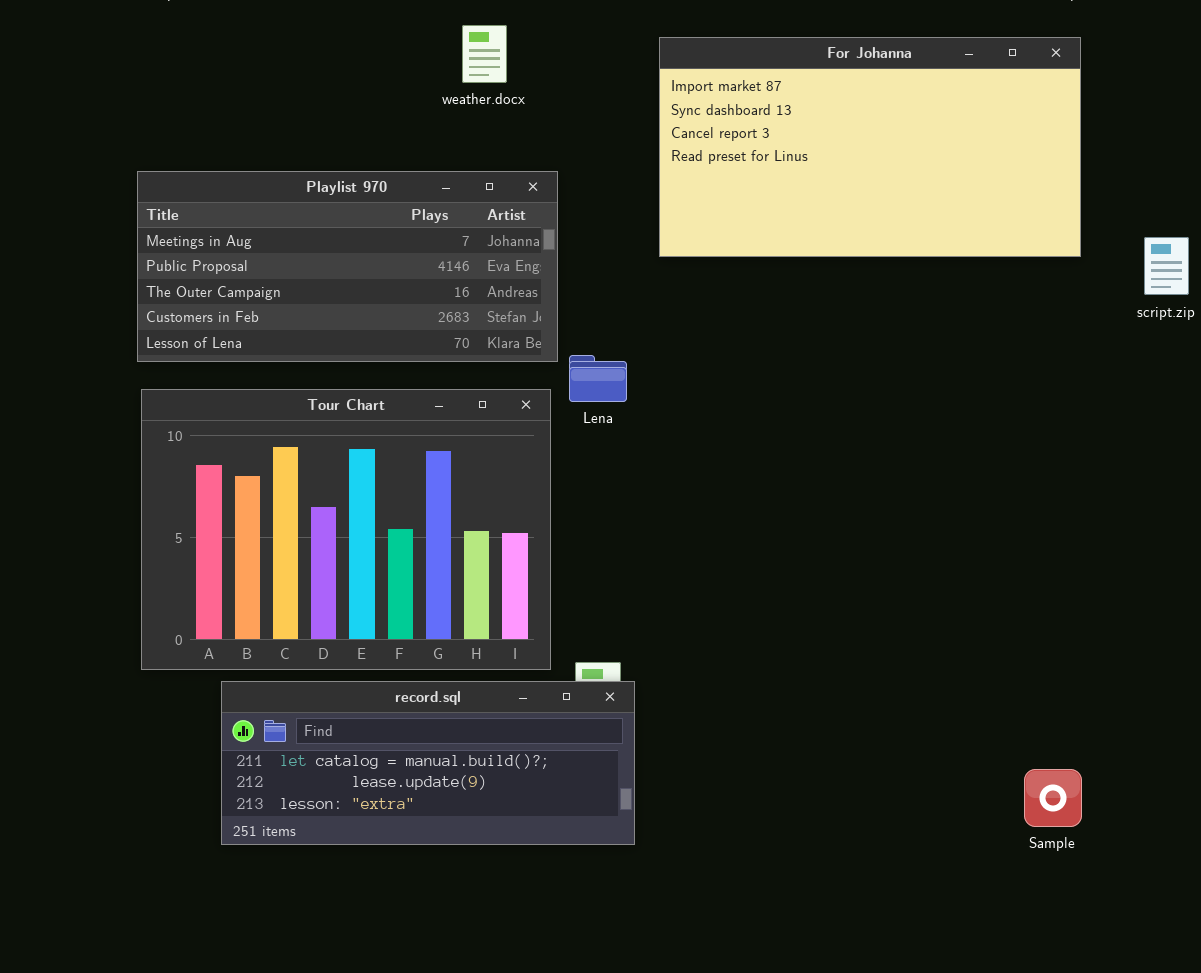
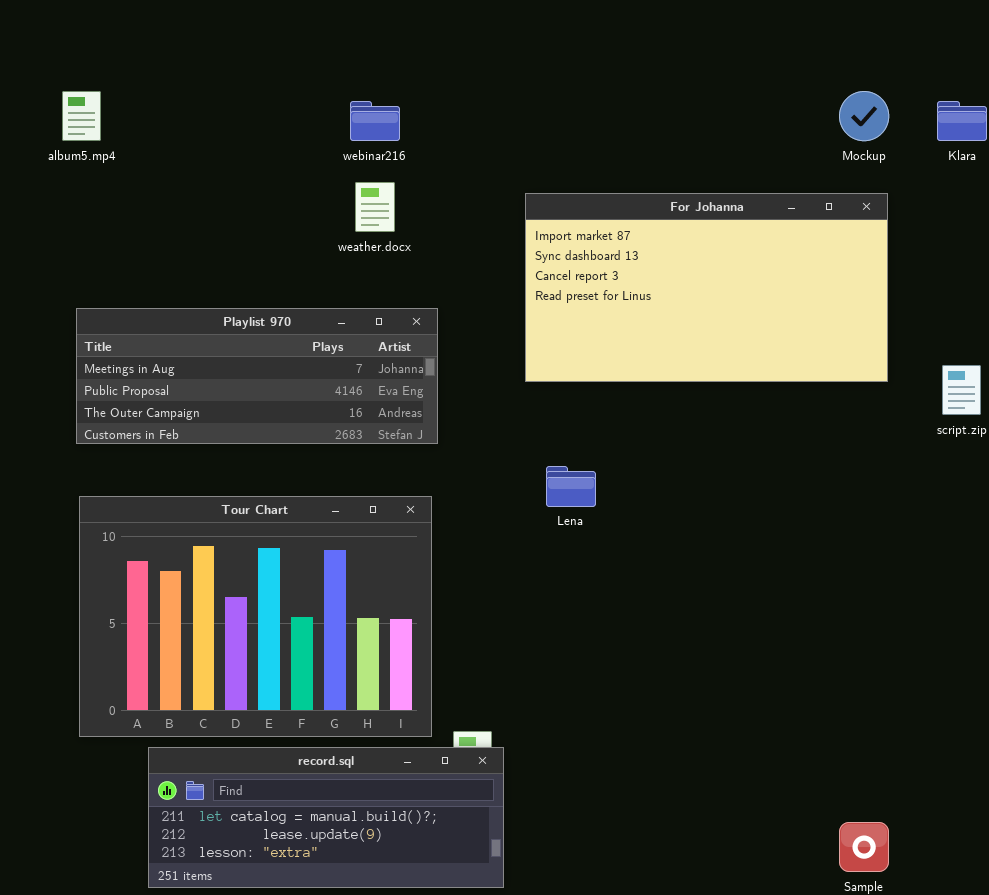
Playlist 970: [137,171,558,362] -> [76,308,438,444], resized
Lena: [569,355,627,402] -> [546,466,596,507], moved

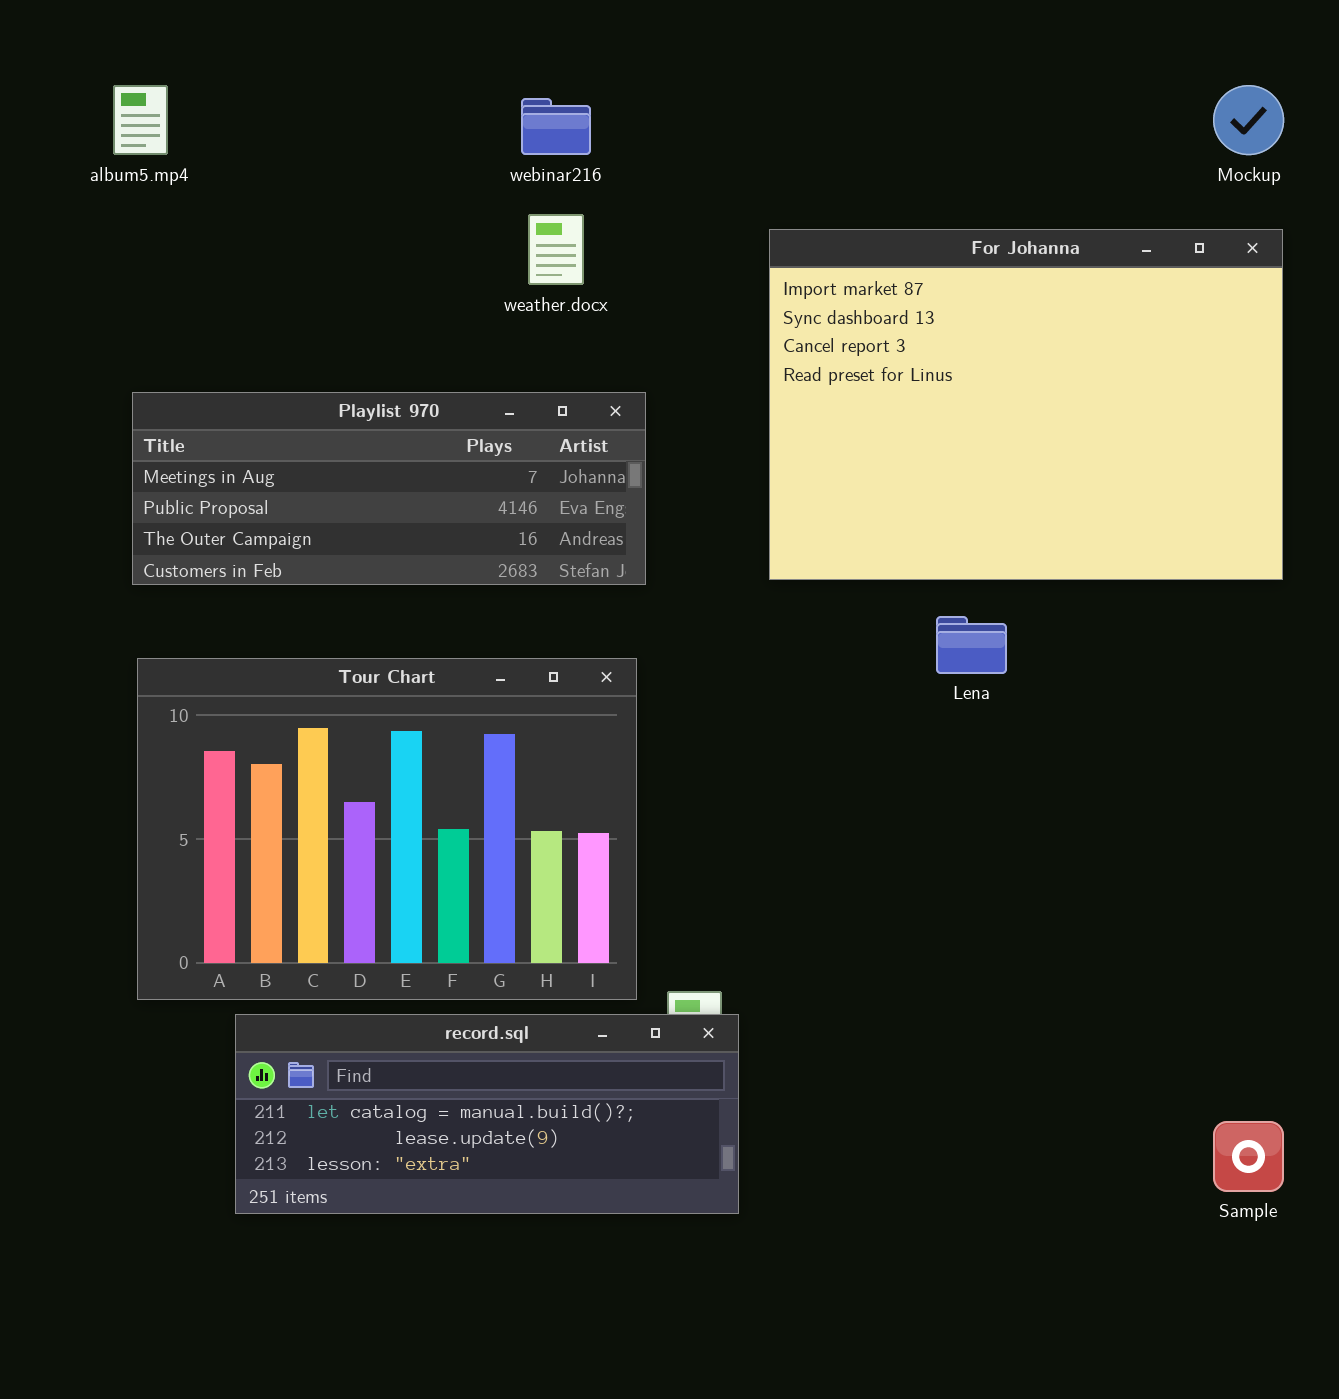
For Johanna: [525,193,888,382] -> [769,229,1283,580], resized
Lena: [546,466,596,507] -> [936,616,1007,674], moved

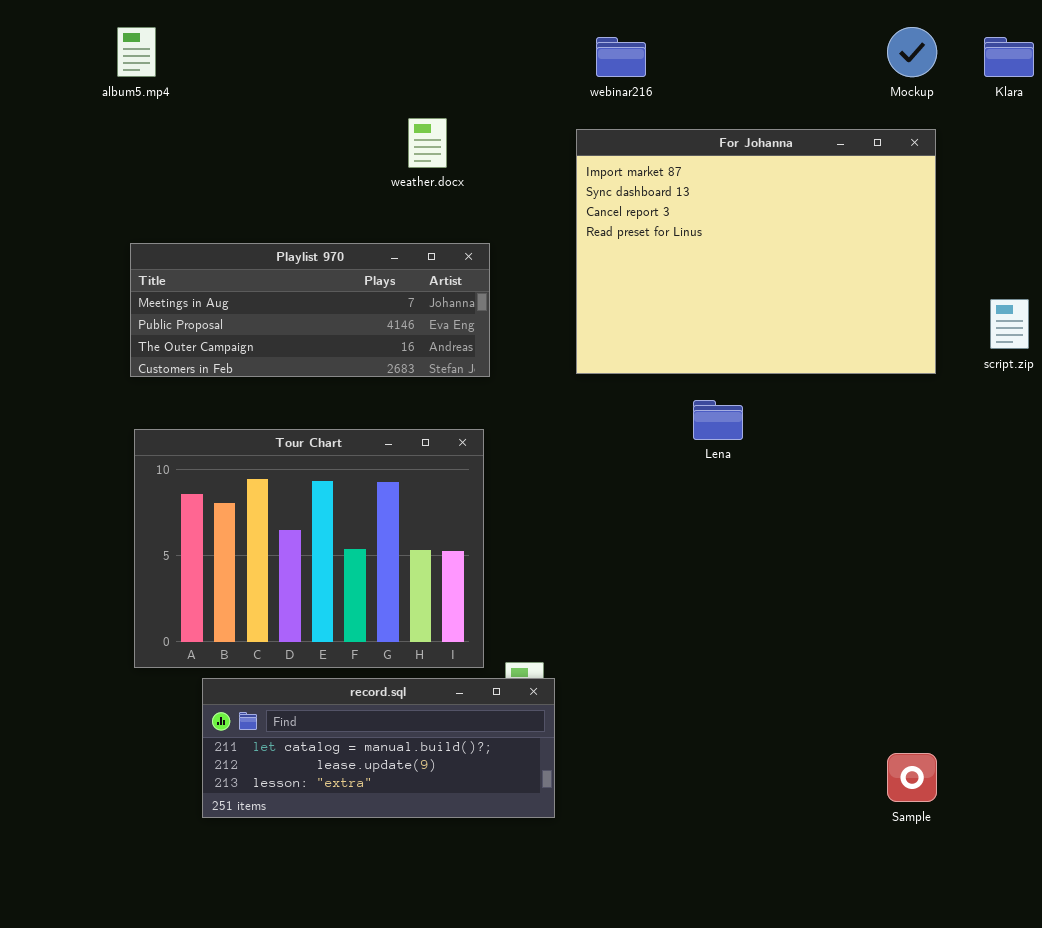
webinar216: [521,98,591,155] -> [596,37,646,77], moved

